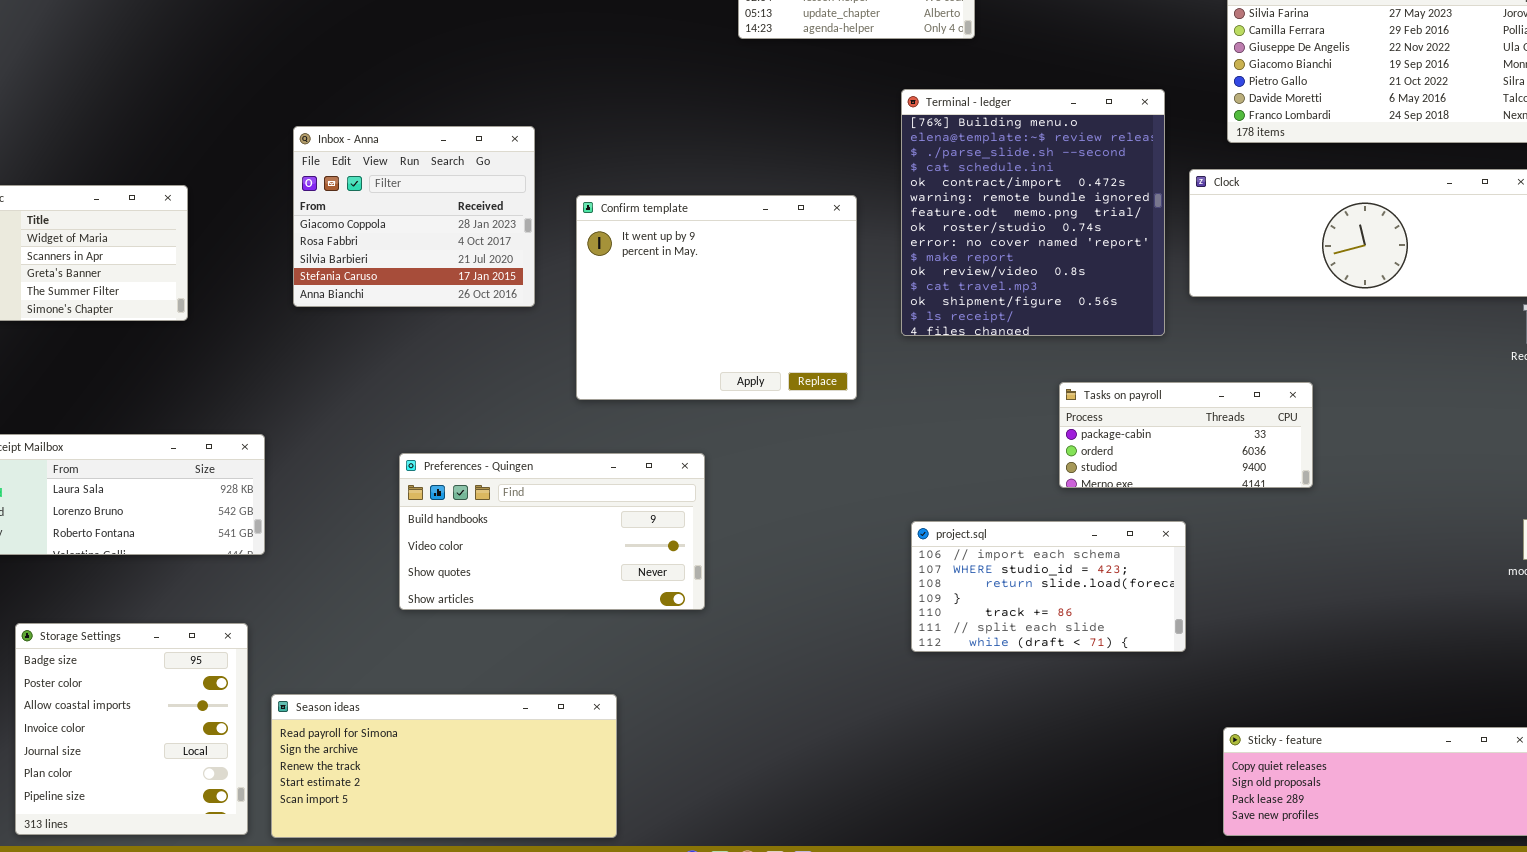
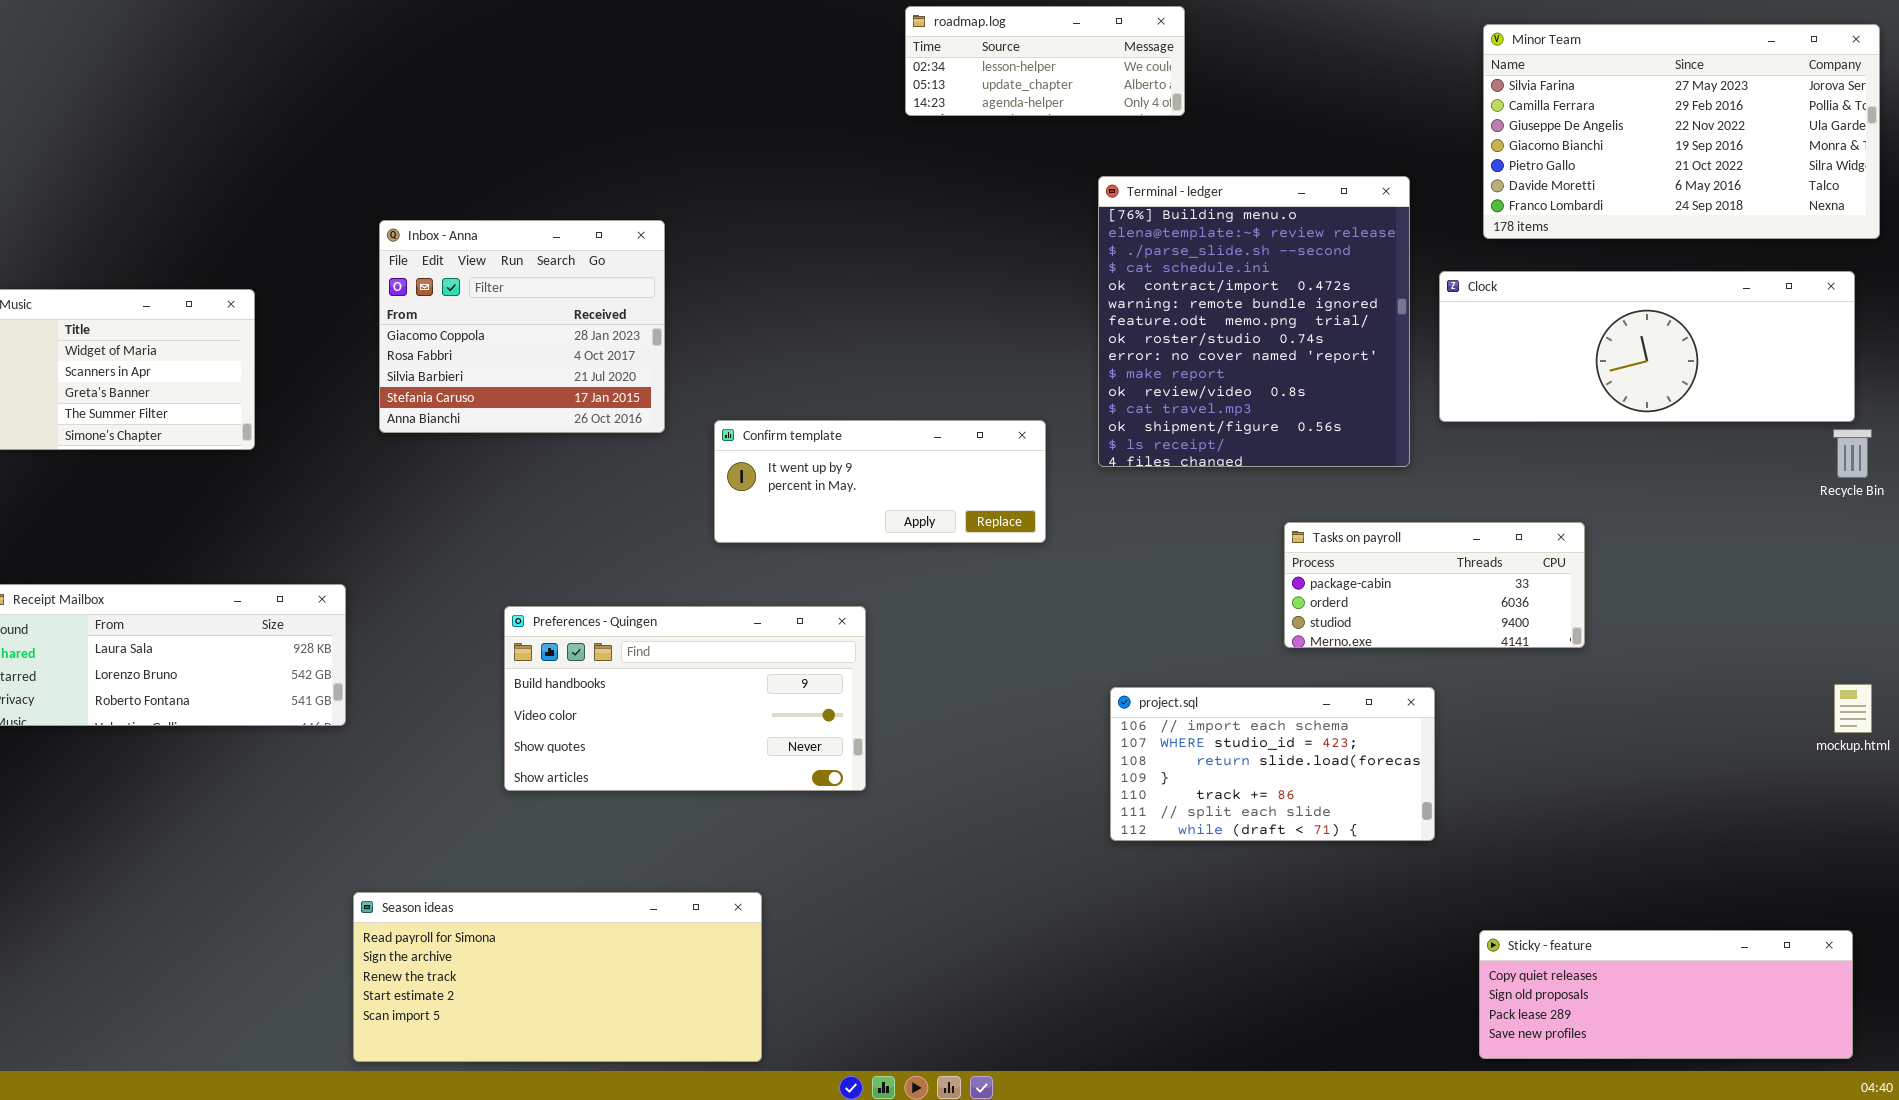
Confirm template: [576,195,857,400] -> [714,420,1046,543], resized
Storage Settings: [15,623,248,835] -> none, closed

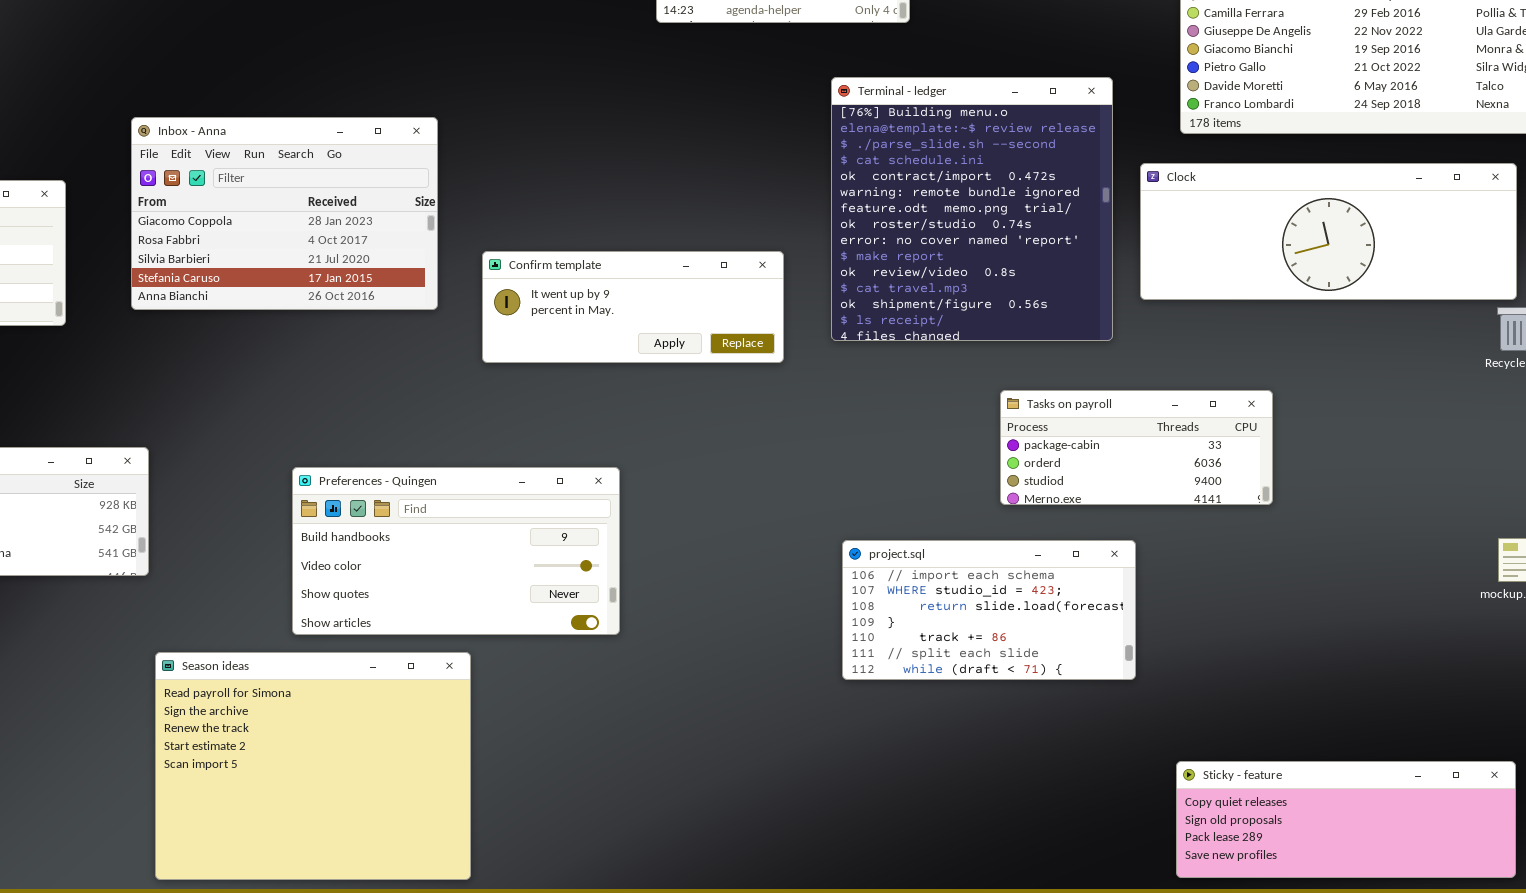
Inbox - Anna: [379,220,665,433] -> [131,117,438,310], resized
Confirm template: [714,420,1046,543] -> [482,251,784,363], moved
Season ideas: [353,892,762,1062] -> [155,652,471,880], resized

